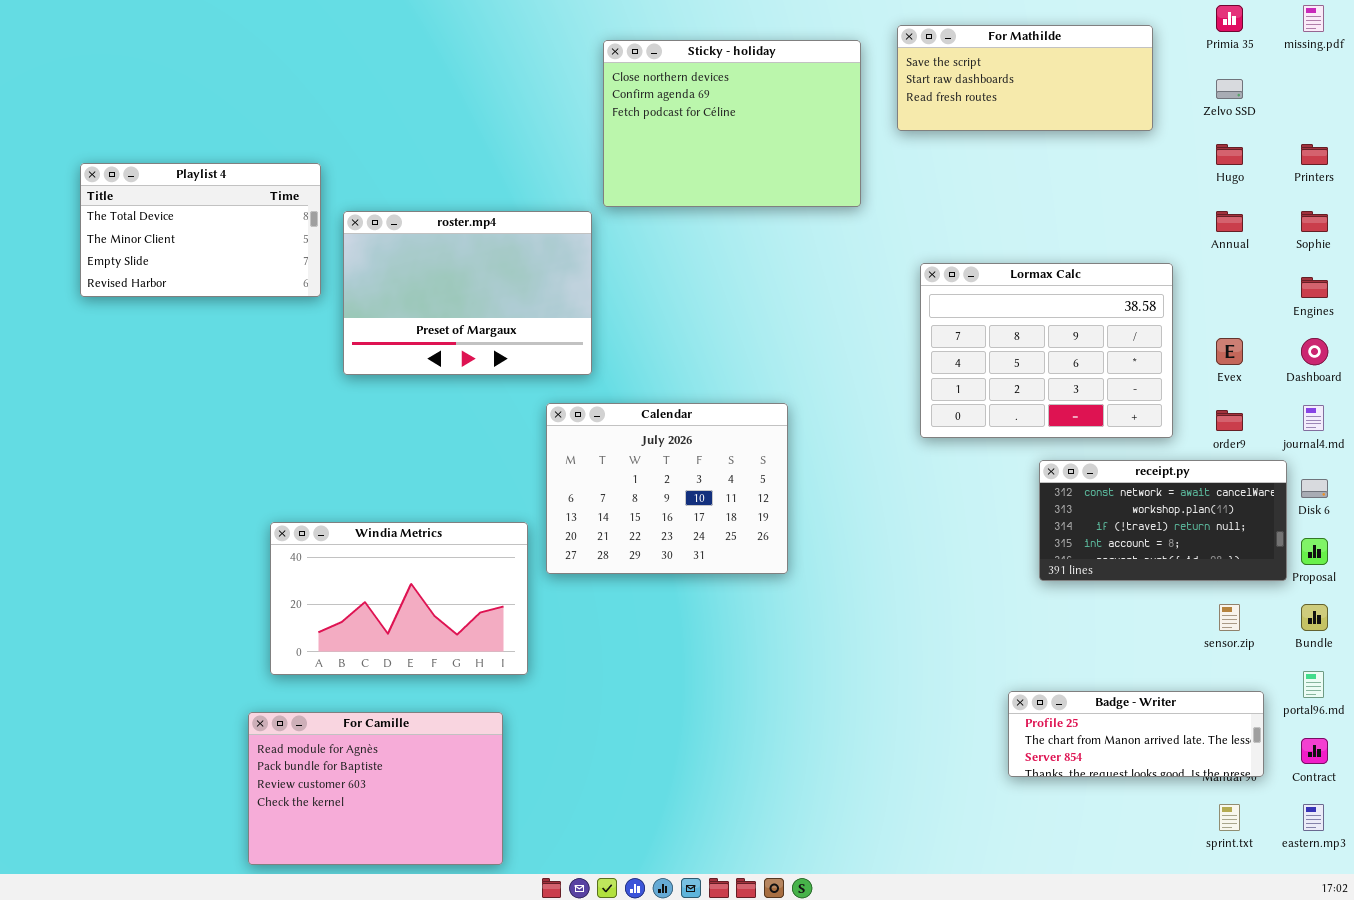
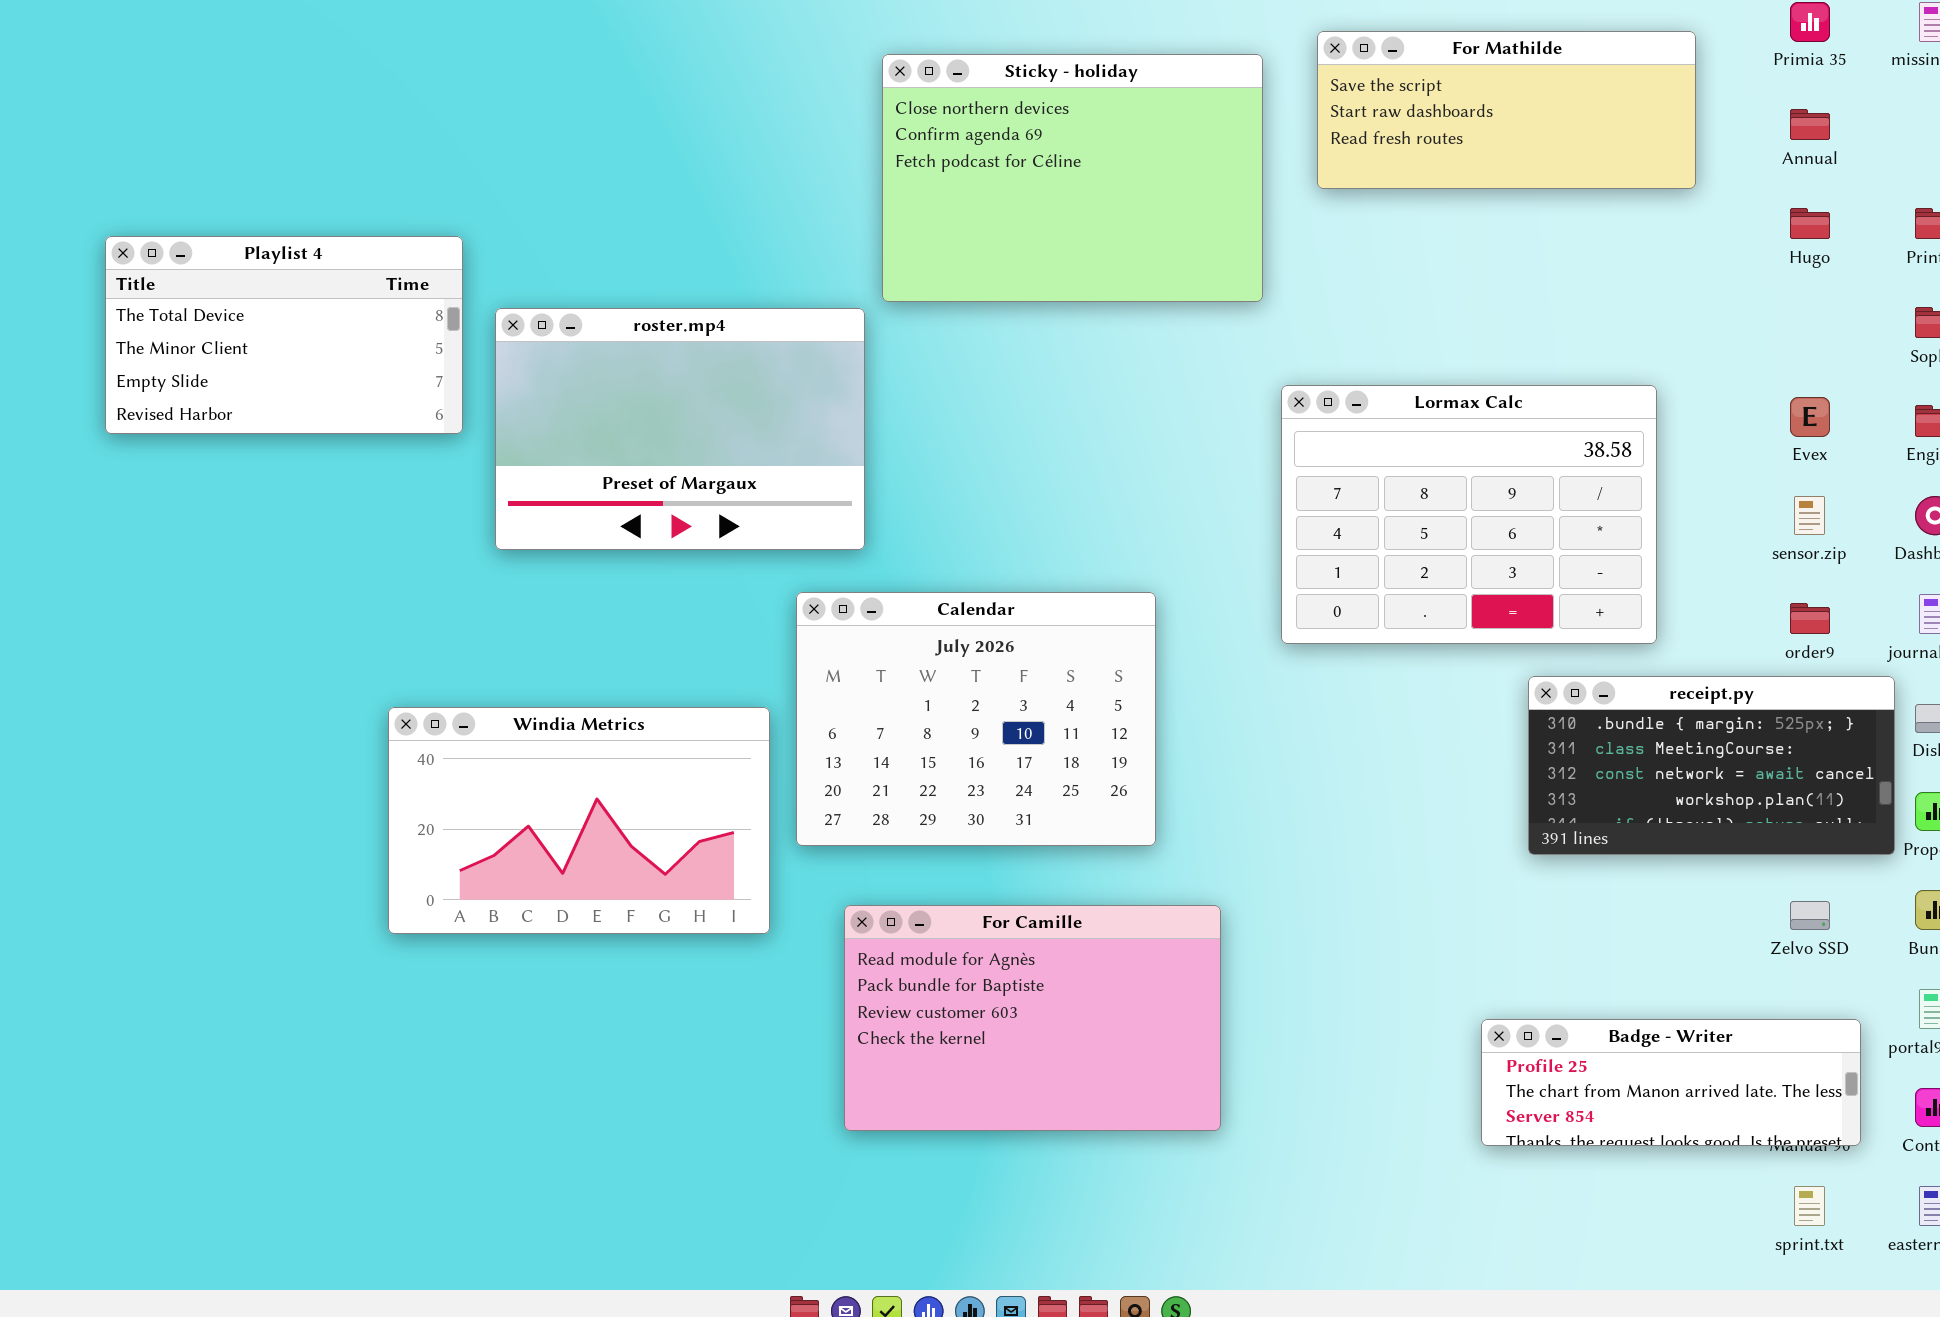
Zelvo SSD: [1216,79,1243,99] -> [1790,901,1830,930], moved
Annual: [1216,211,1243,232] -> [1790,109,1830,140], moved
Lormax Calc: [920,263,1173,438] -> [1281,385,1657,644], moved
Evex: [1216,338,1243,365] -> [1790,397,1830,437], moved
receipt.py: [1039,460,1287,581] -> [1528,676,1895,855], scrolled up 2 rows
Windia Metrics: [270,522,528,675] -> [388,707,770,934], moved
sensor.zip: [1219,604,1240,631] -> [1794,496,1825,535], moved
For Camille: [248,712,503,865] -> [844,905,1221,1131], moved

